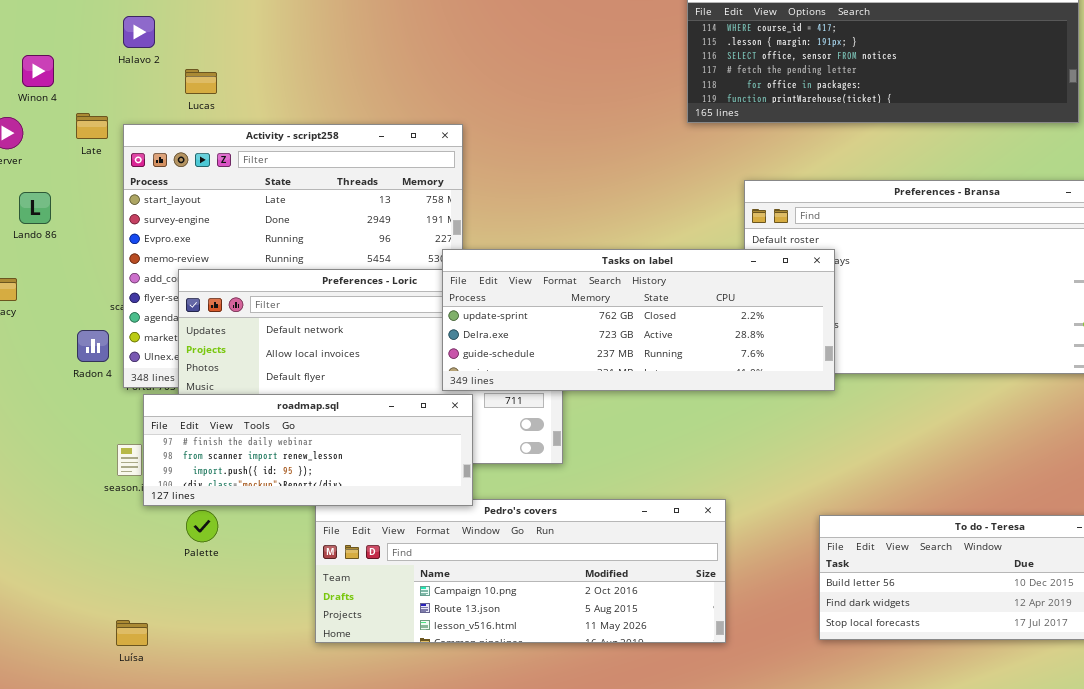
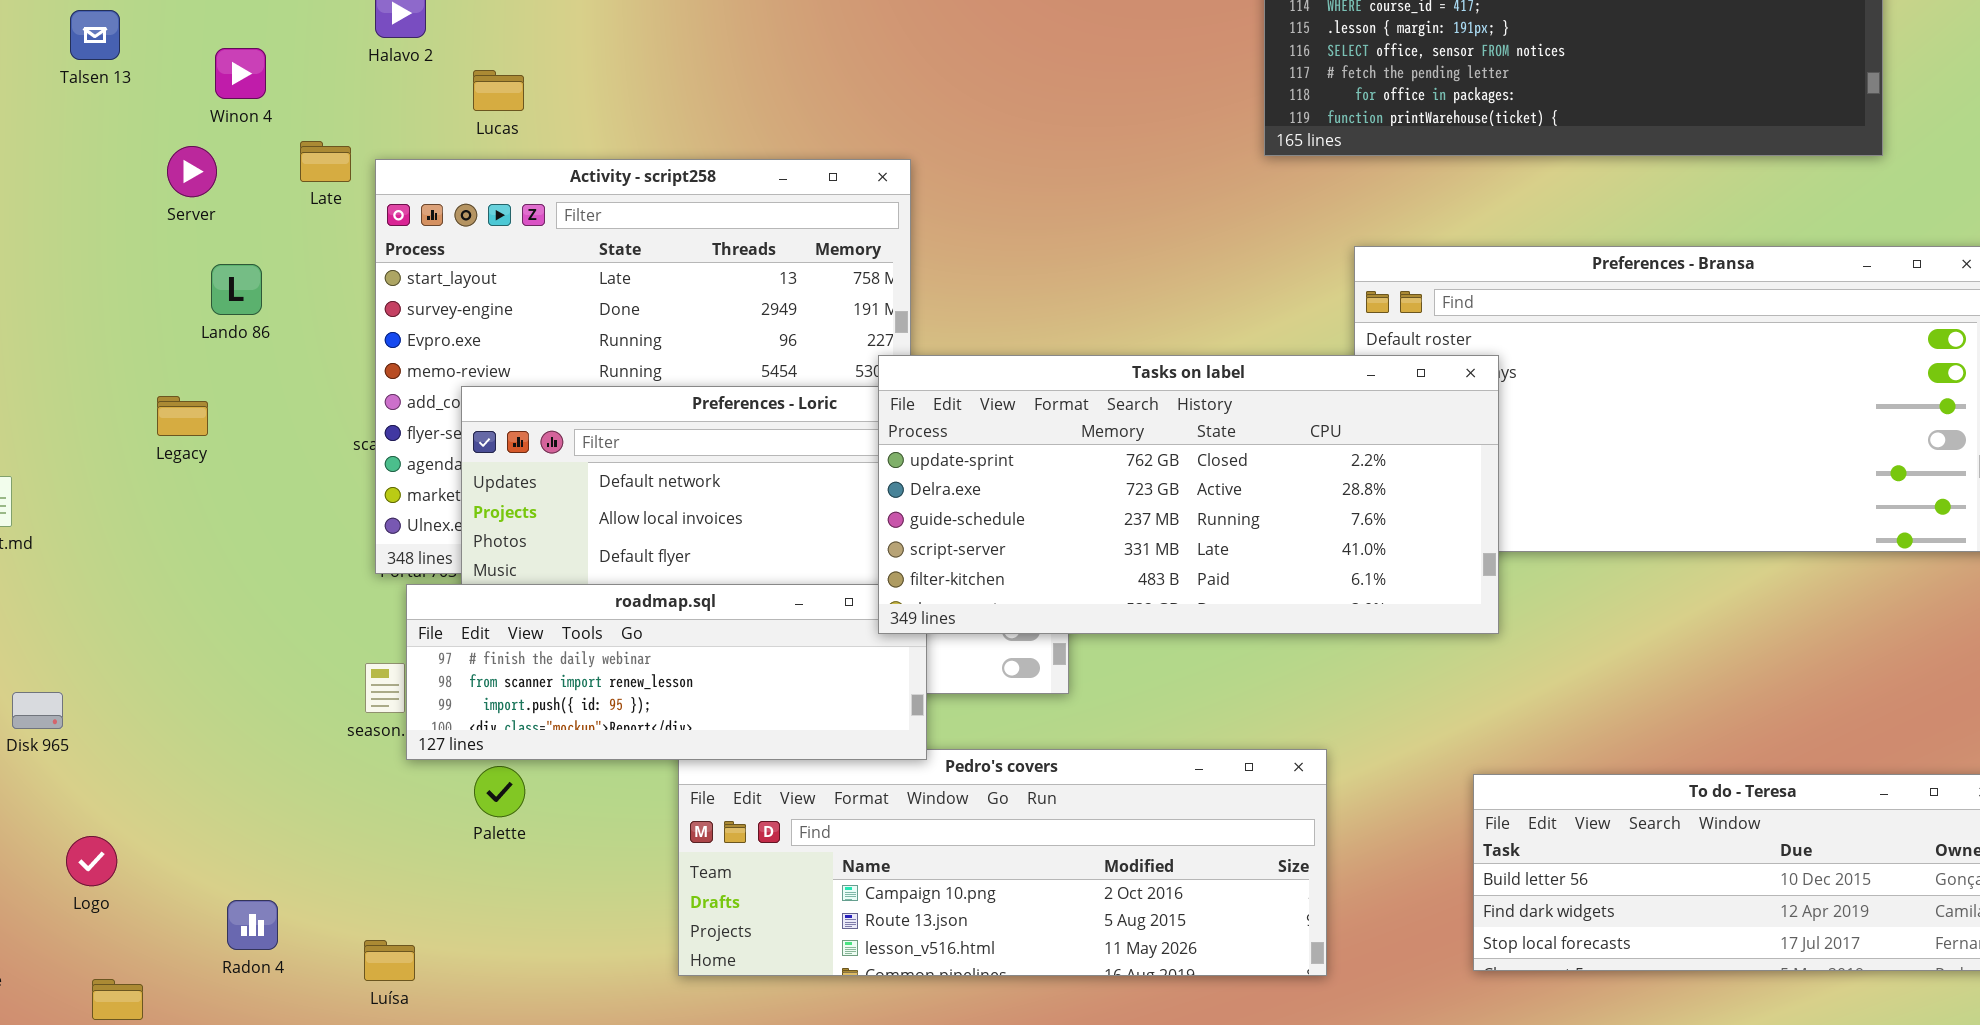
Tasks on label: [442,249,835,391] -> [878,355,1499,634], resized
Radon 4: [77,330,109,362] -> [227,900,278,950], moved

